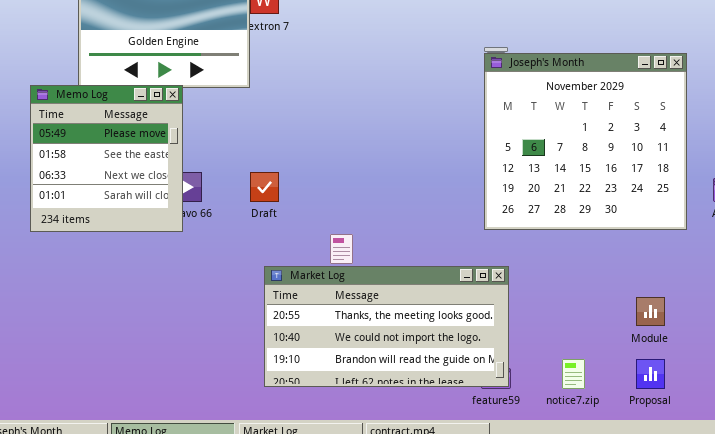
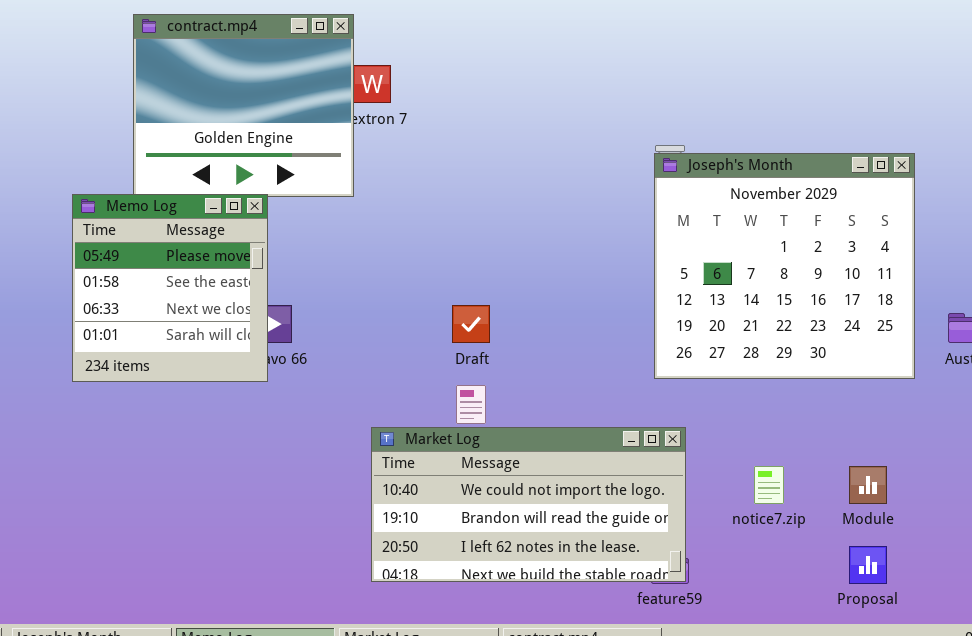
Draft: [250,172,279,202] -> [452,305,490,343], moved
Market Log: [264,266,509,387] -> [371,427,686,582], scrolled down 1 row
notice7.zip: [562,359,585,389] -> [754,466,784,504], moved

